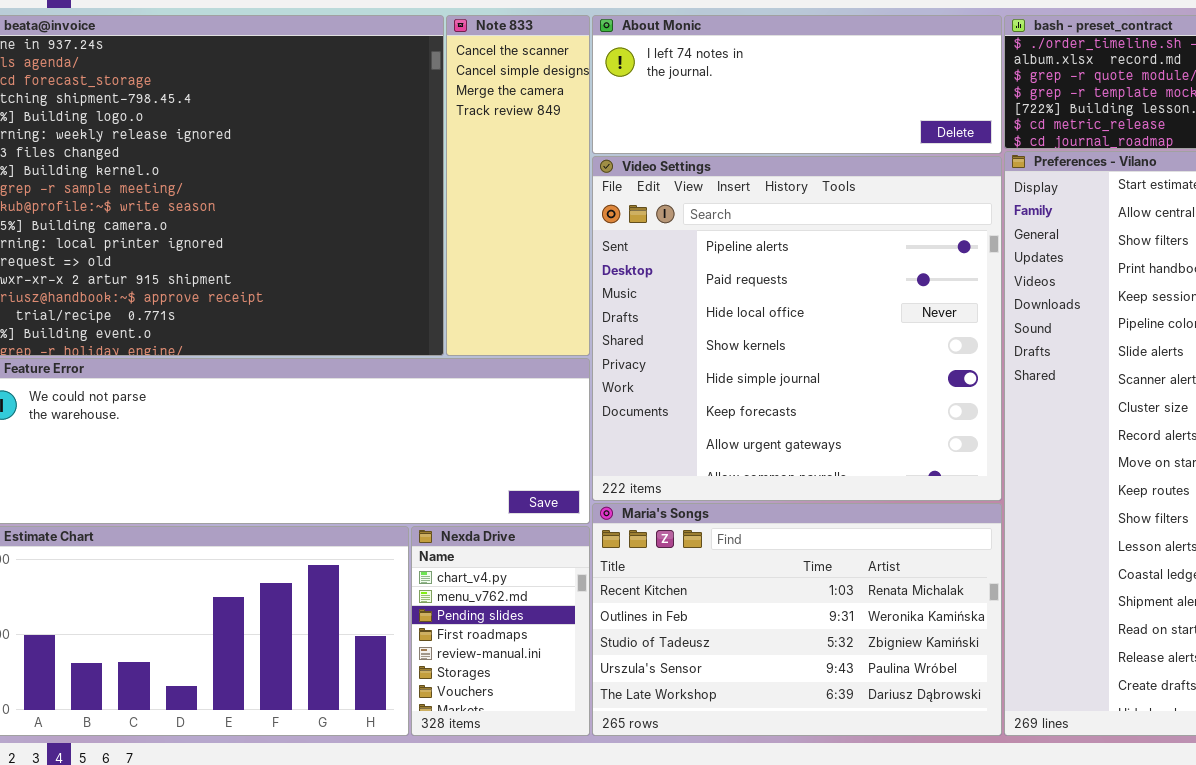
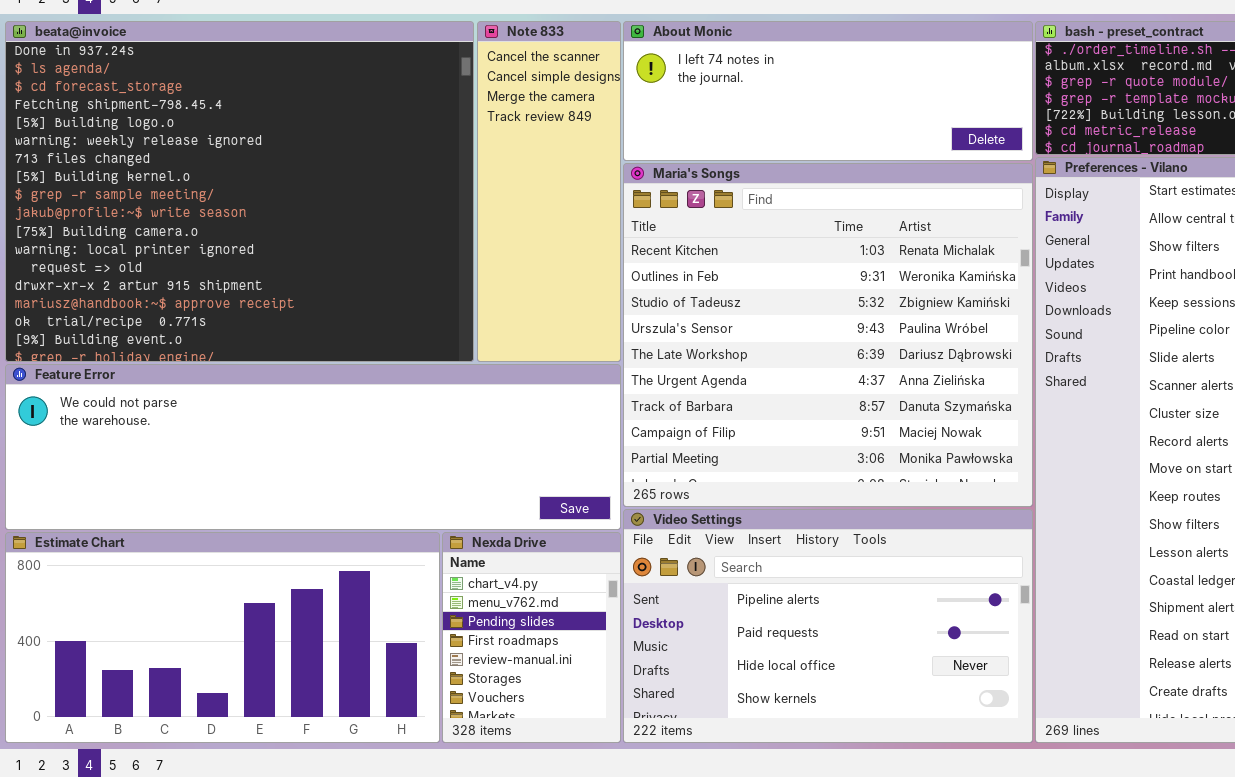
Video Settings: [592,156,1002,501] -> [623,509,1033,743], moved, resized
Maria's Songs: [592,503,1002,736] -> [623,163,1033,507], moved, resized

